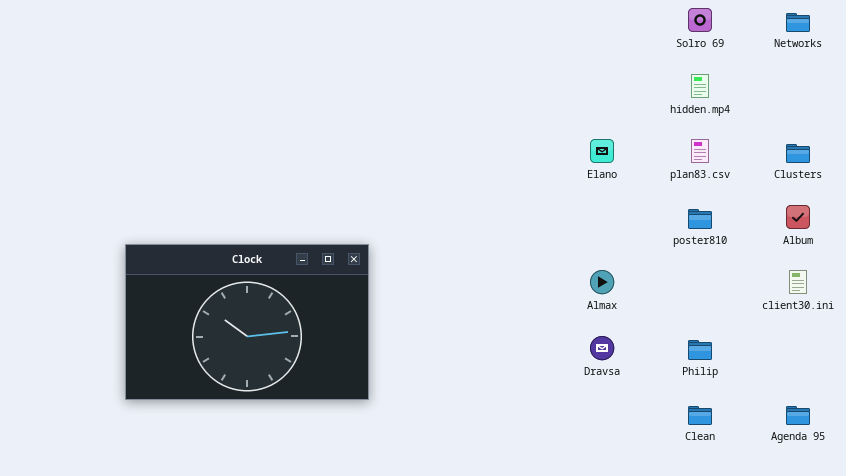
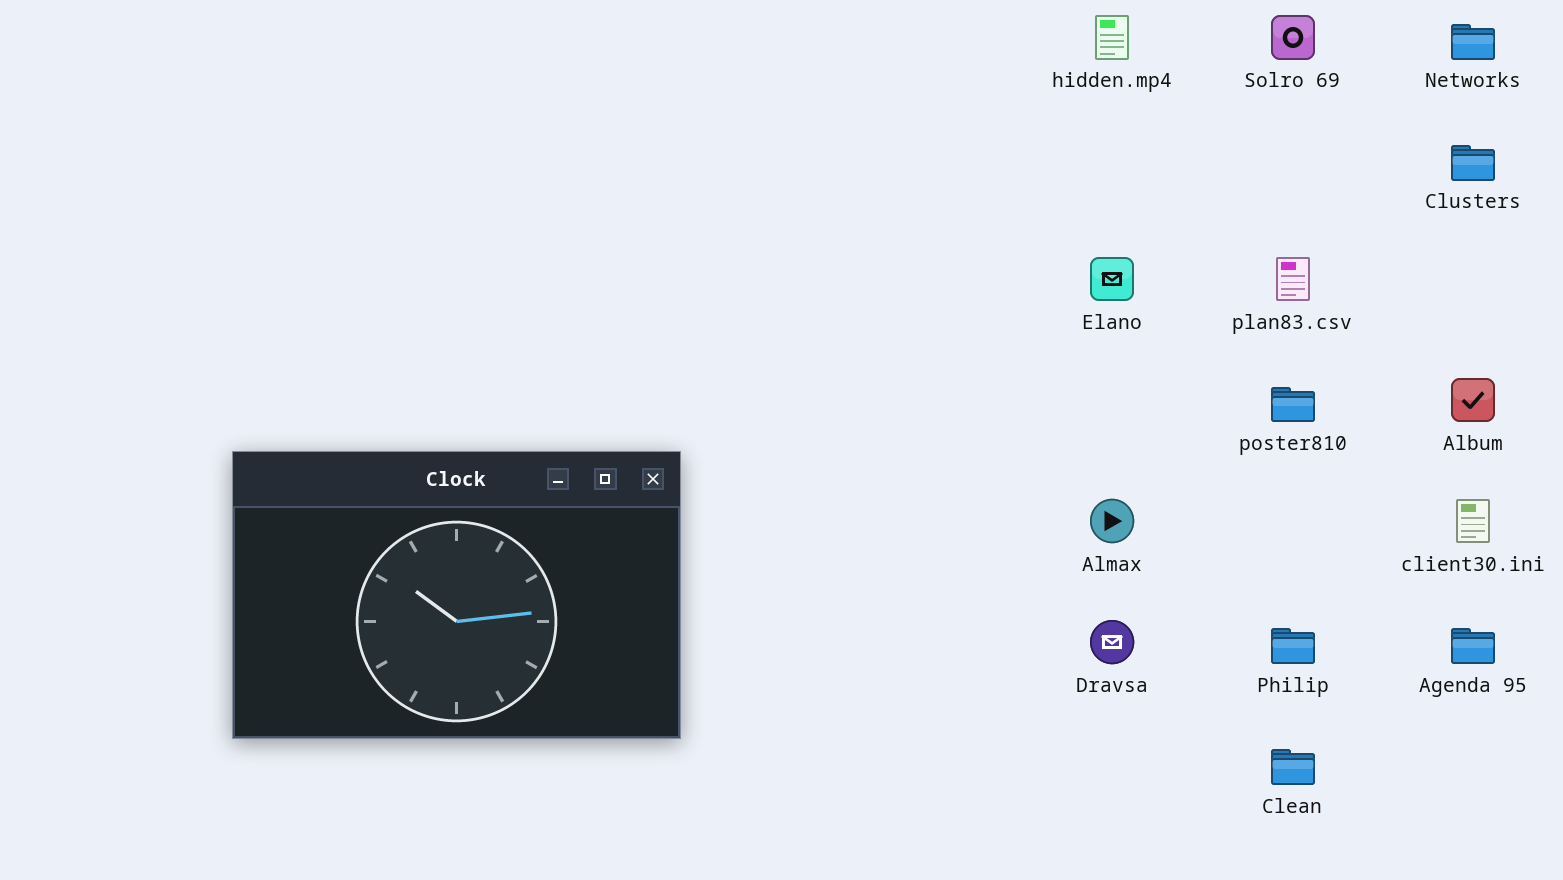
hidden.mp4: [691,74,709,98] -> [1095,15,1129,60], moved
Clusters: [786,144,810,163] -> [1451,145,1495,181], moved
Agenda 95: [786,406,810,425] -> [1451,628,1495,664], moved

